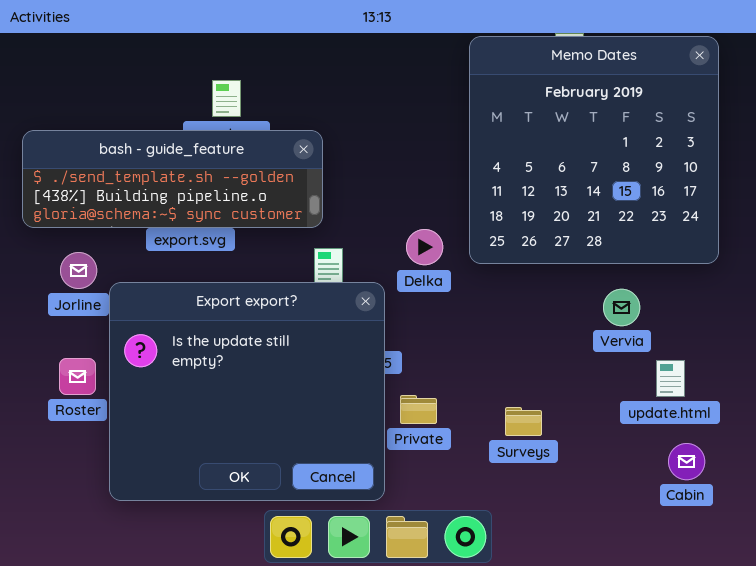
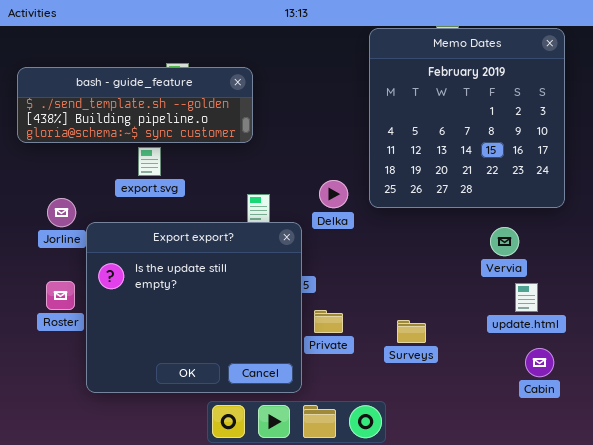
bash - guide_feature: [22,130,323,228] -> [17,67,253,143], moved
Vervia: [603,289,640,326] -> [490,227,519,256], moved

